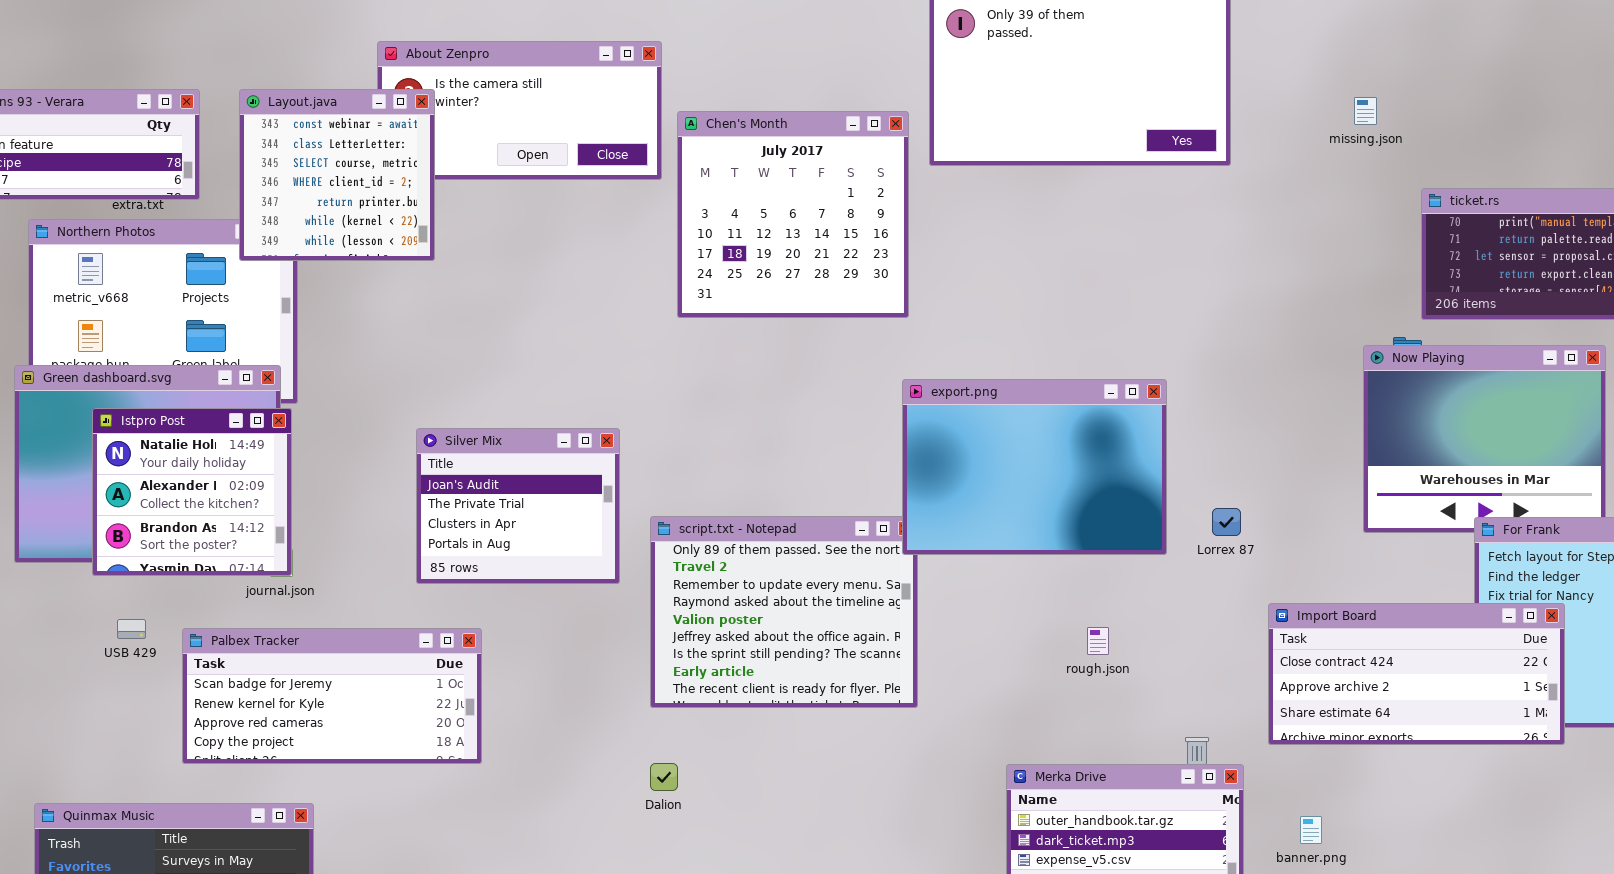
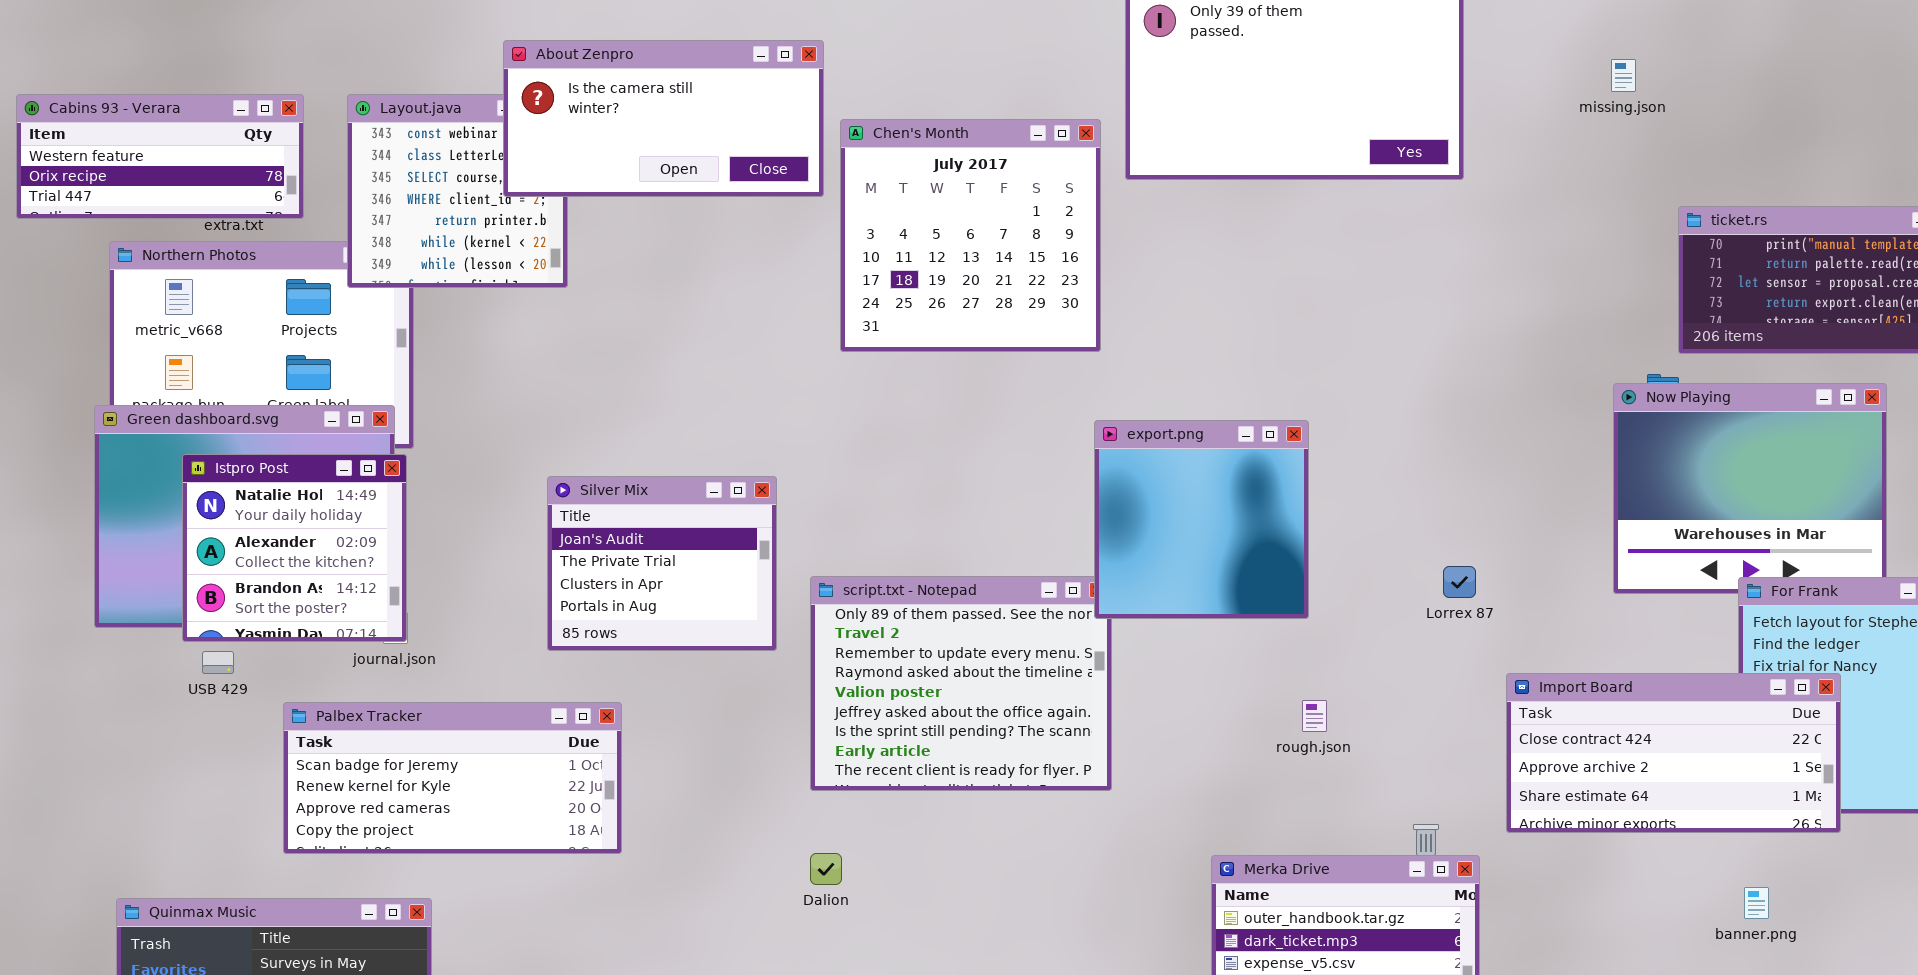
About Zenpro: [377,41,662,180] -> [503,40,824,197], raised
missing.json: [1354,97,1377,125] -> [1611,59,1636,92], moved
export.png: [902,379,1167,555] -> [1094,420,1309,619], resized
USB 429: [117,619,146,639] -> [202,651,234,674], moved
banner.png: [1300,816,1322,844] -> [1744,887,1769,919], moved

